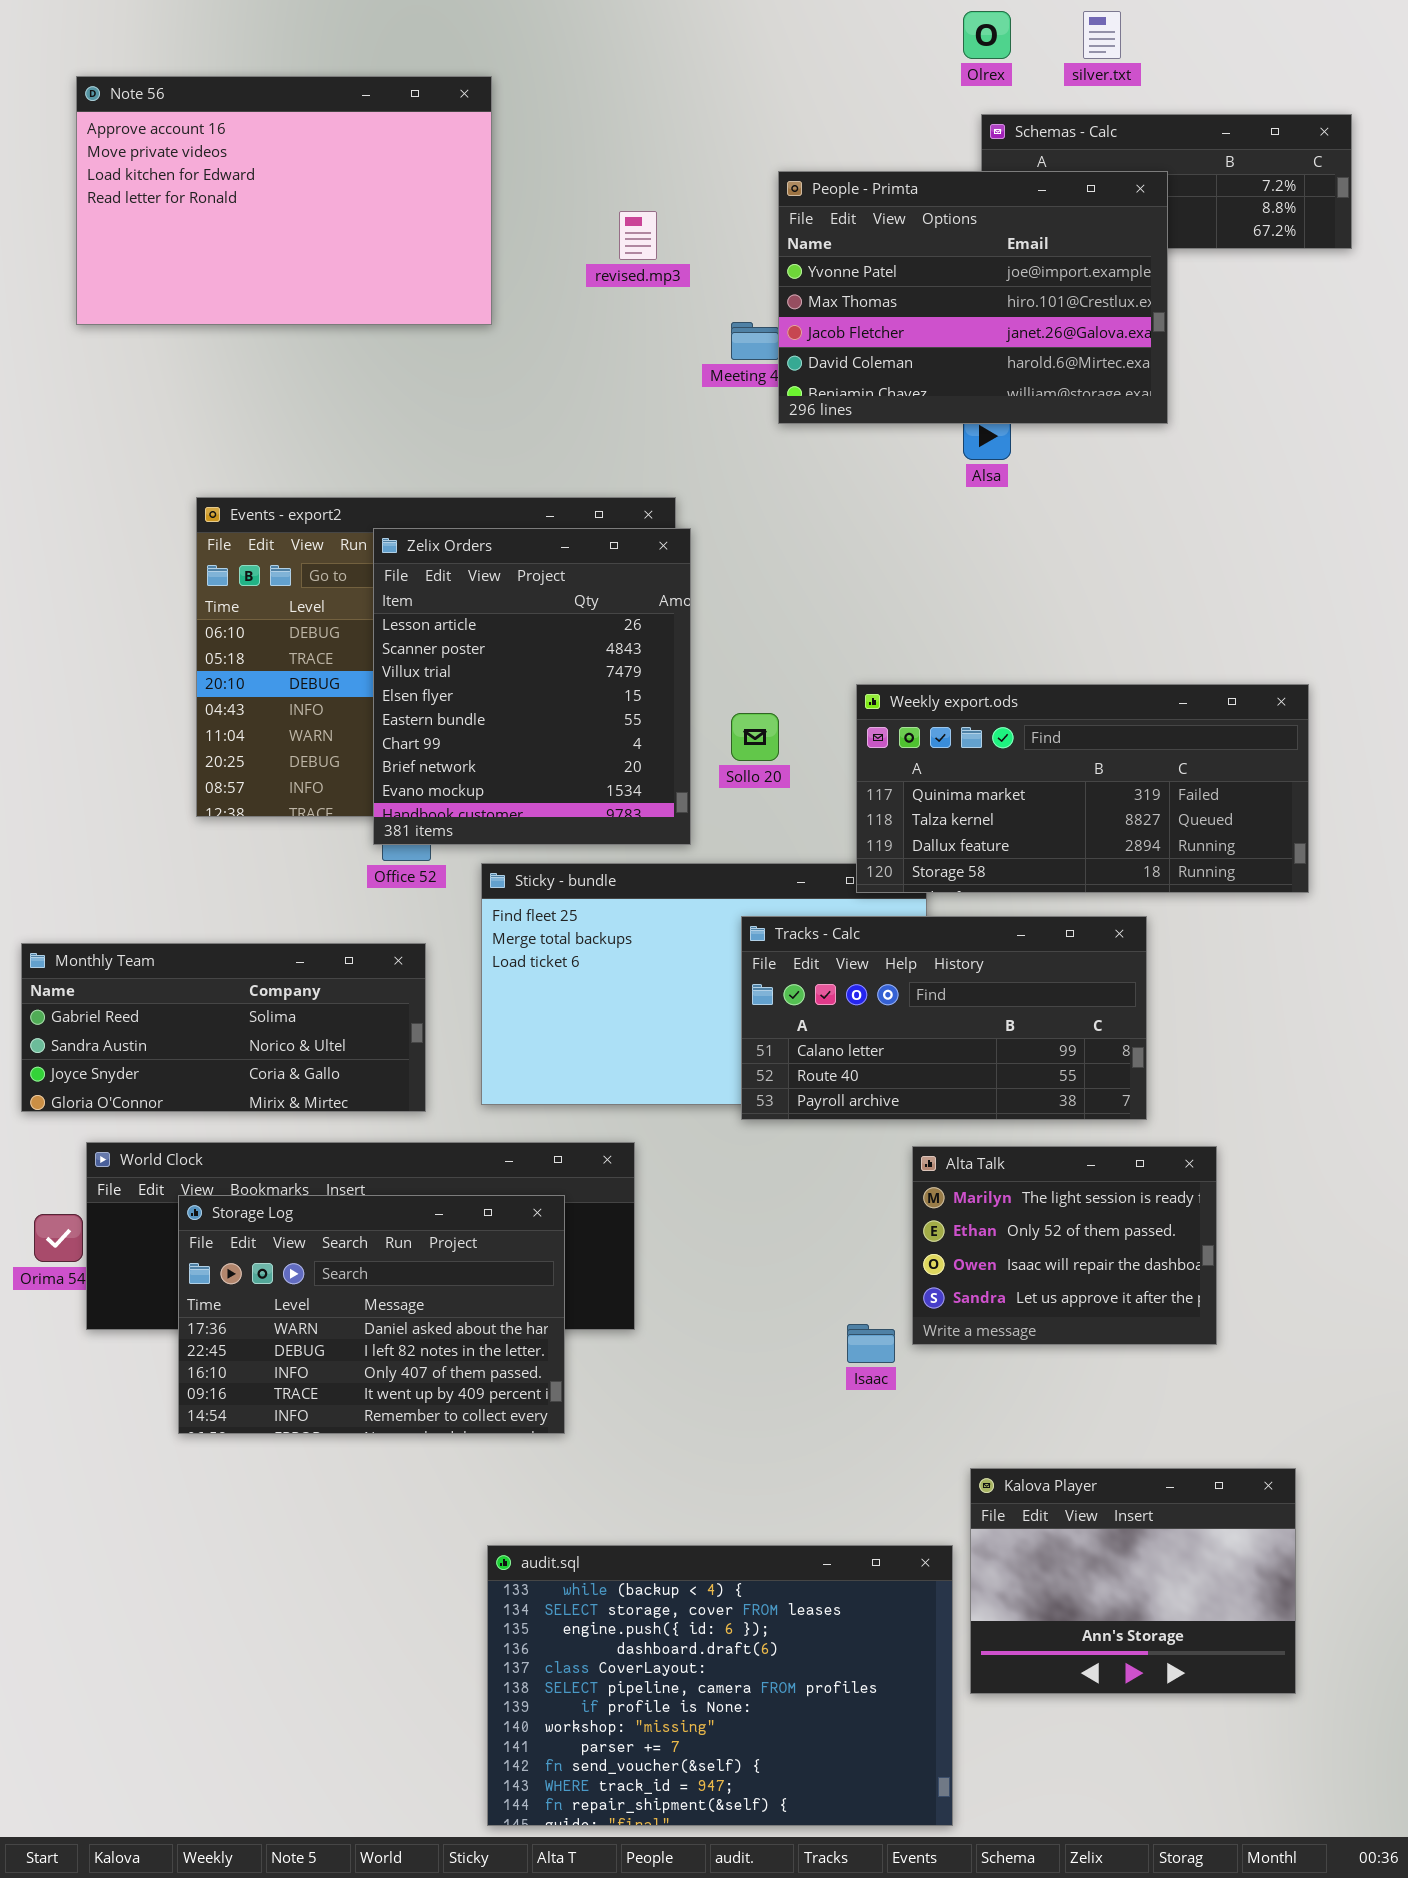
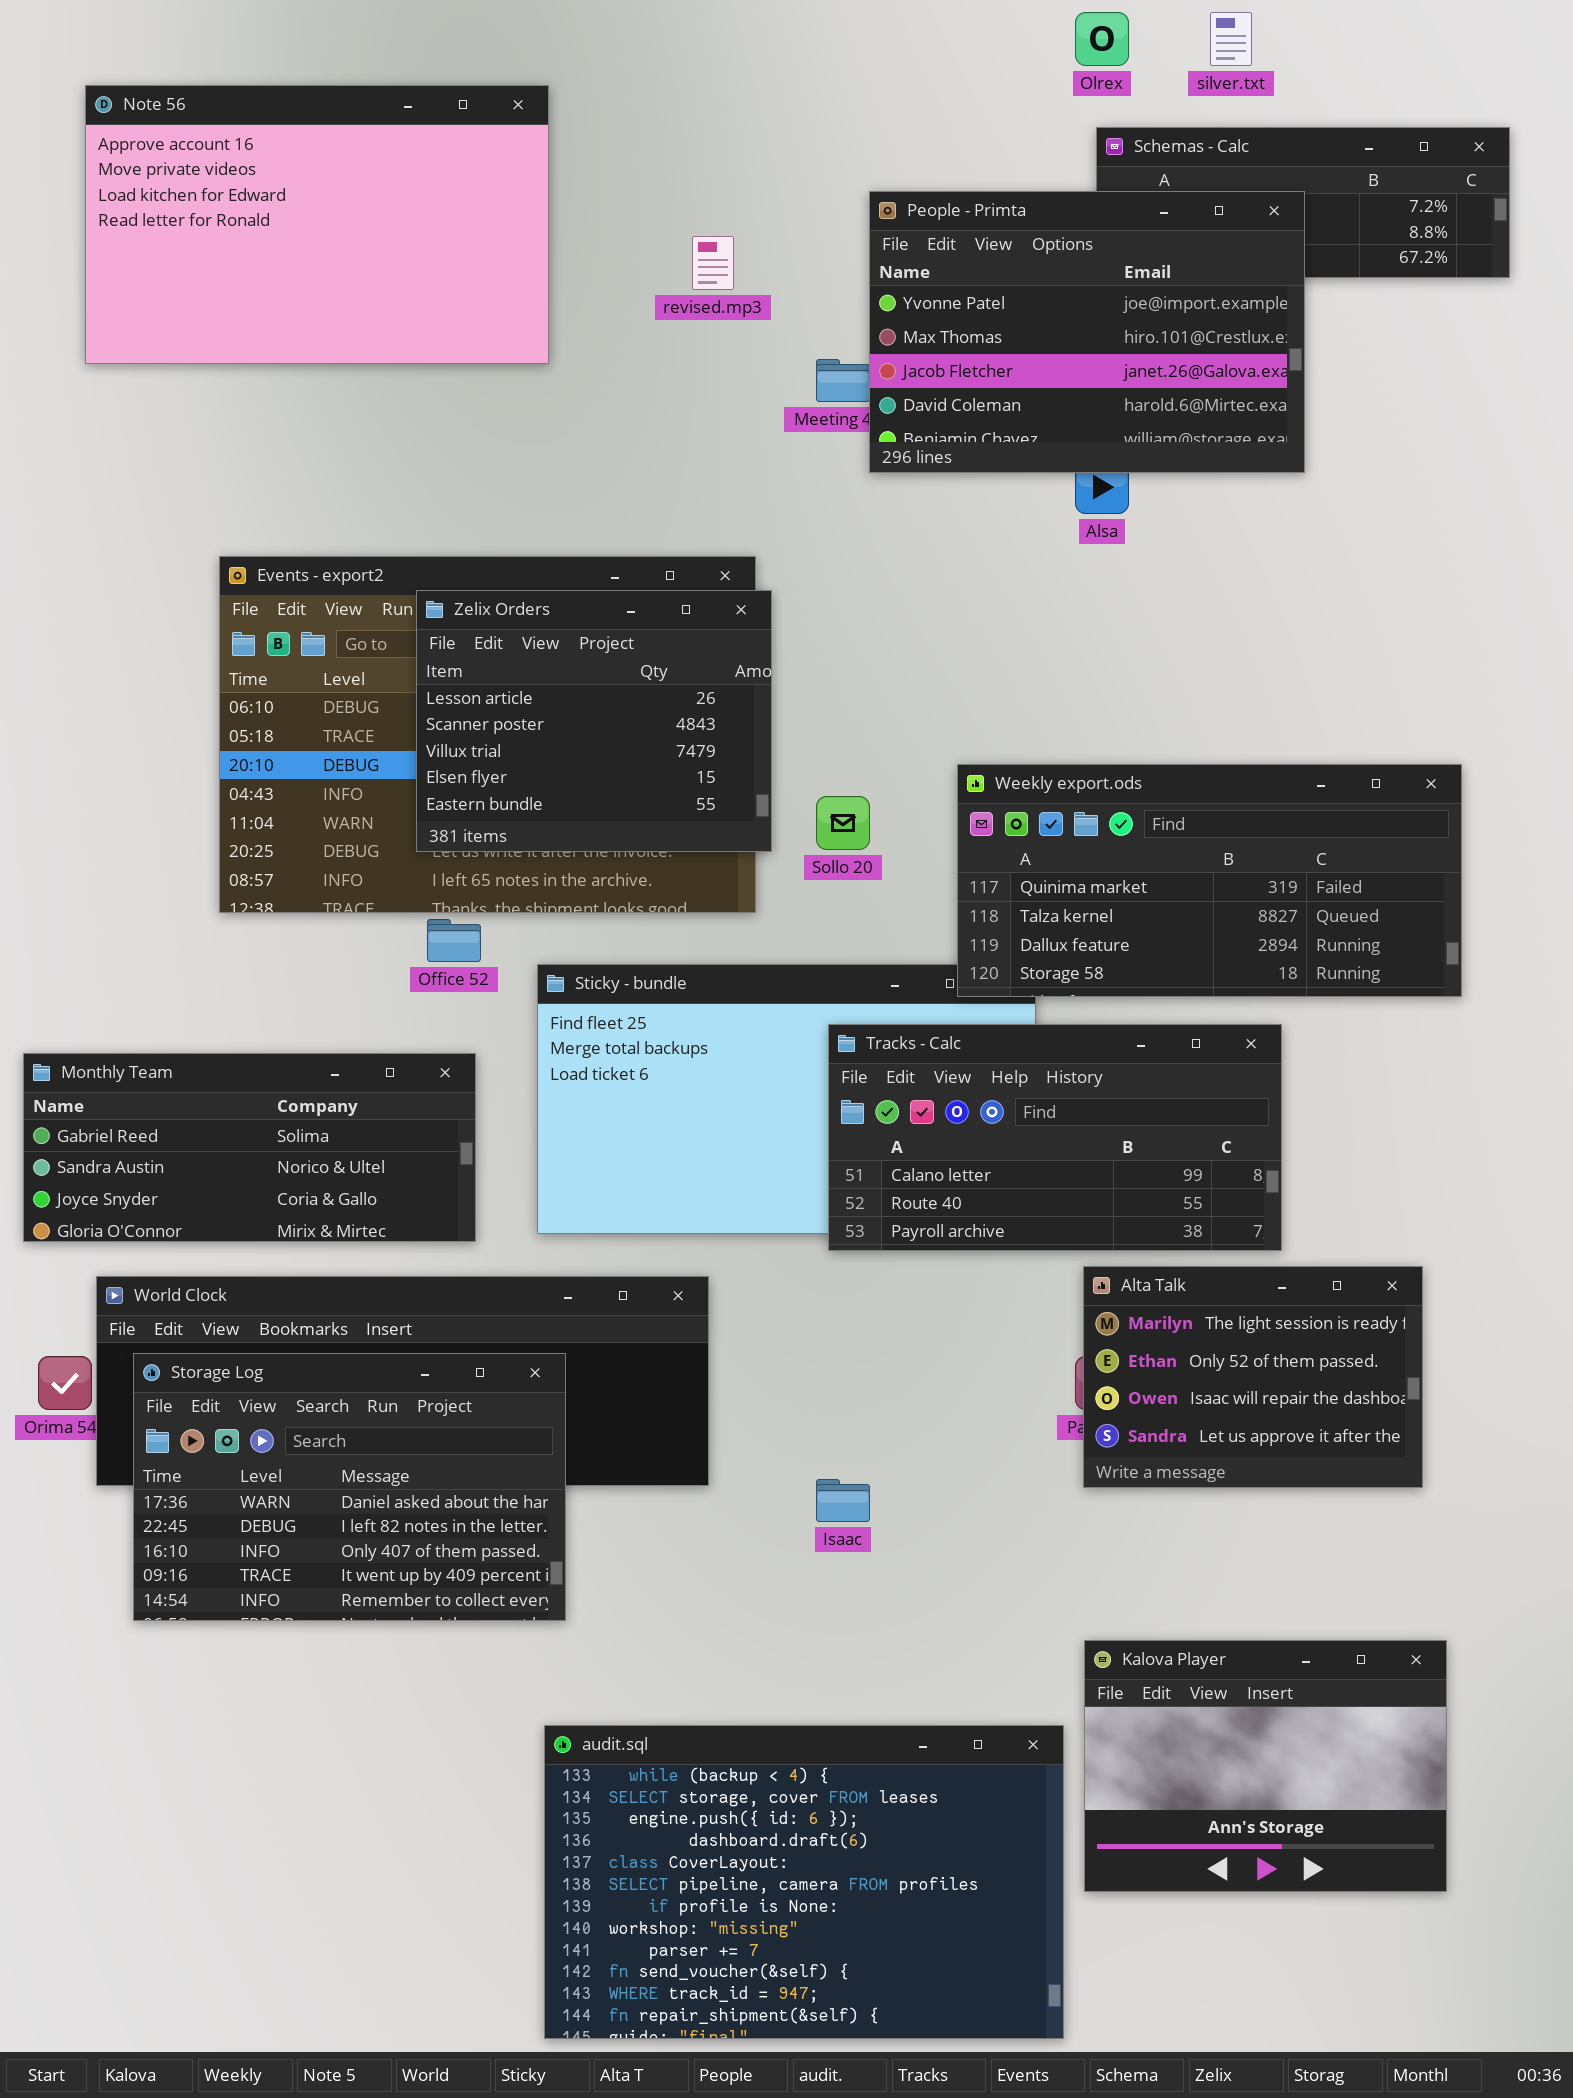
Zelix Orders: [373,528,691,845] -> [416,590,772,852], resized
Alta Talk: [912,1146,1217,1345] -> [1083,1266,1423,1488], moved
Storage Log: [178,1195,565,1434] -> [133,1353,566,1621], moved
Isaac: [847,1324,895,1363] -> [816,1479,870,1522], moved

